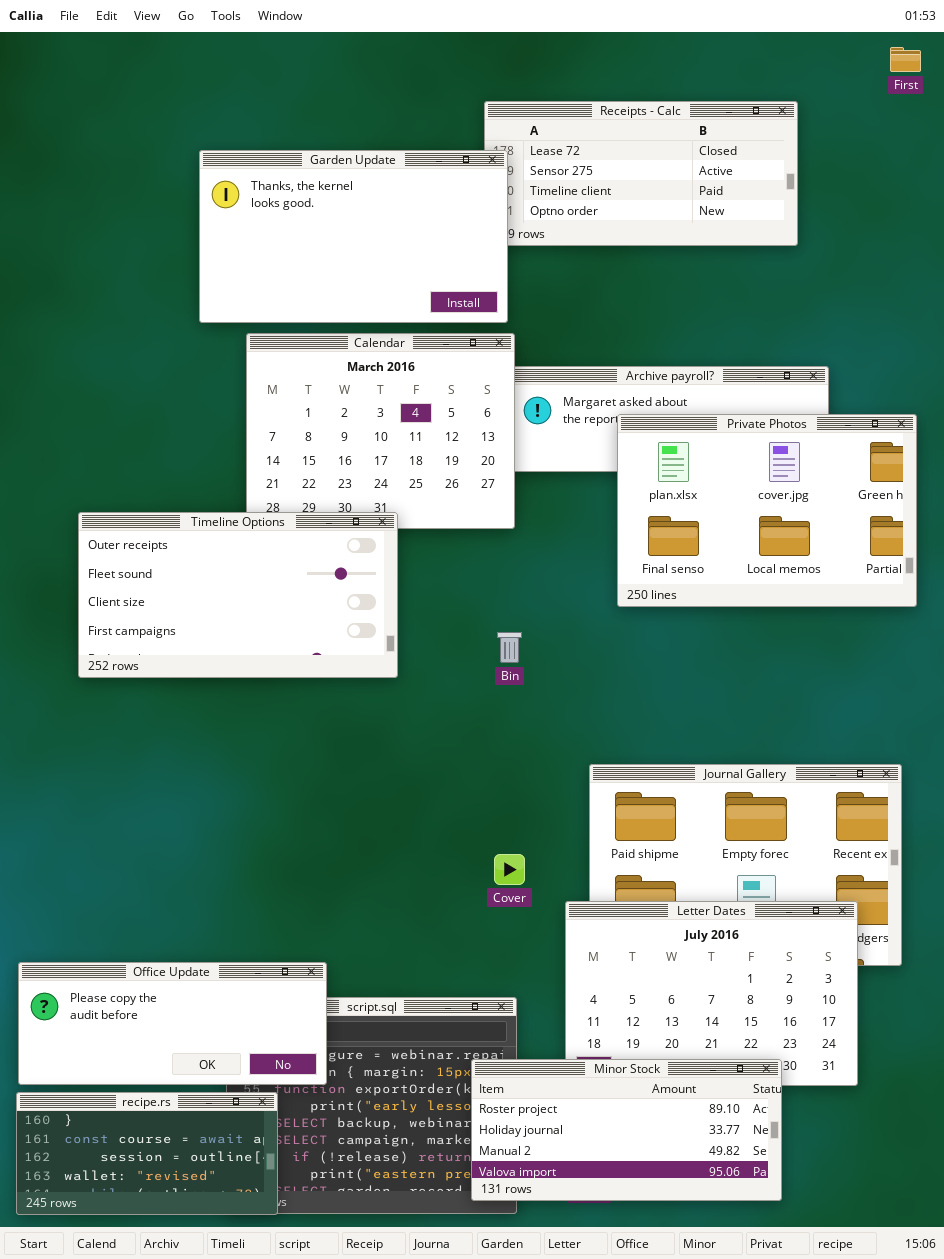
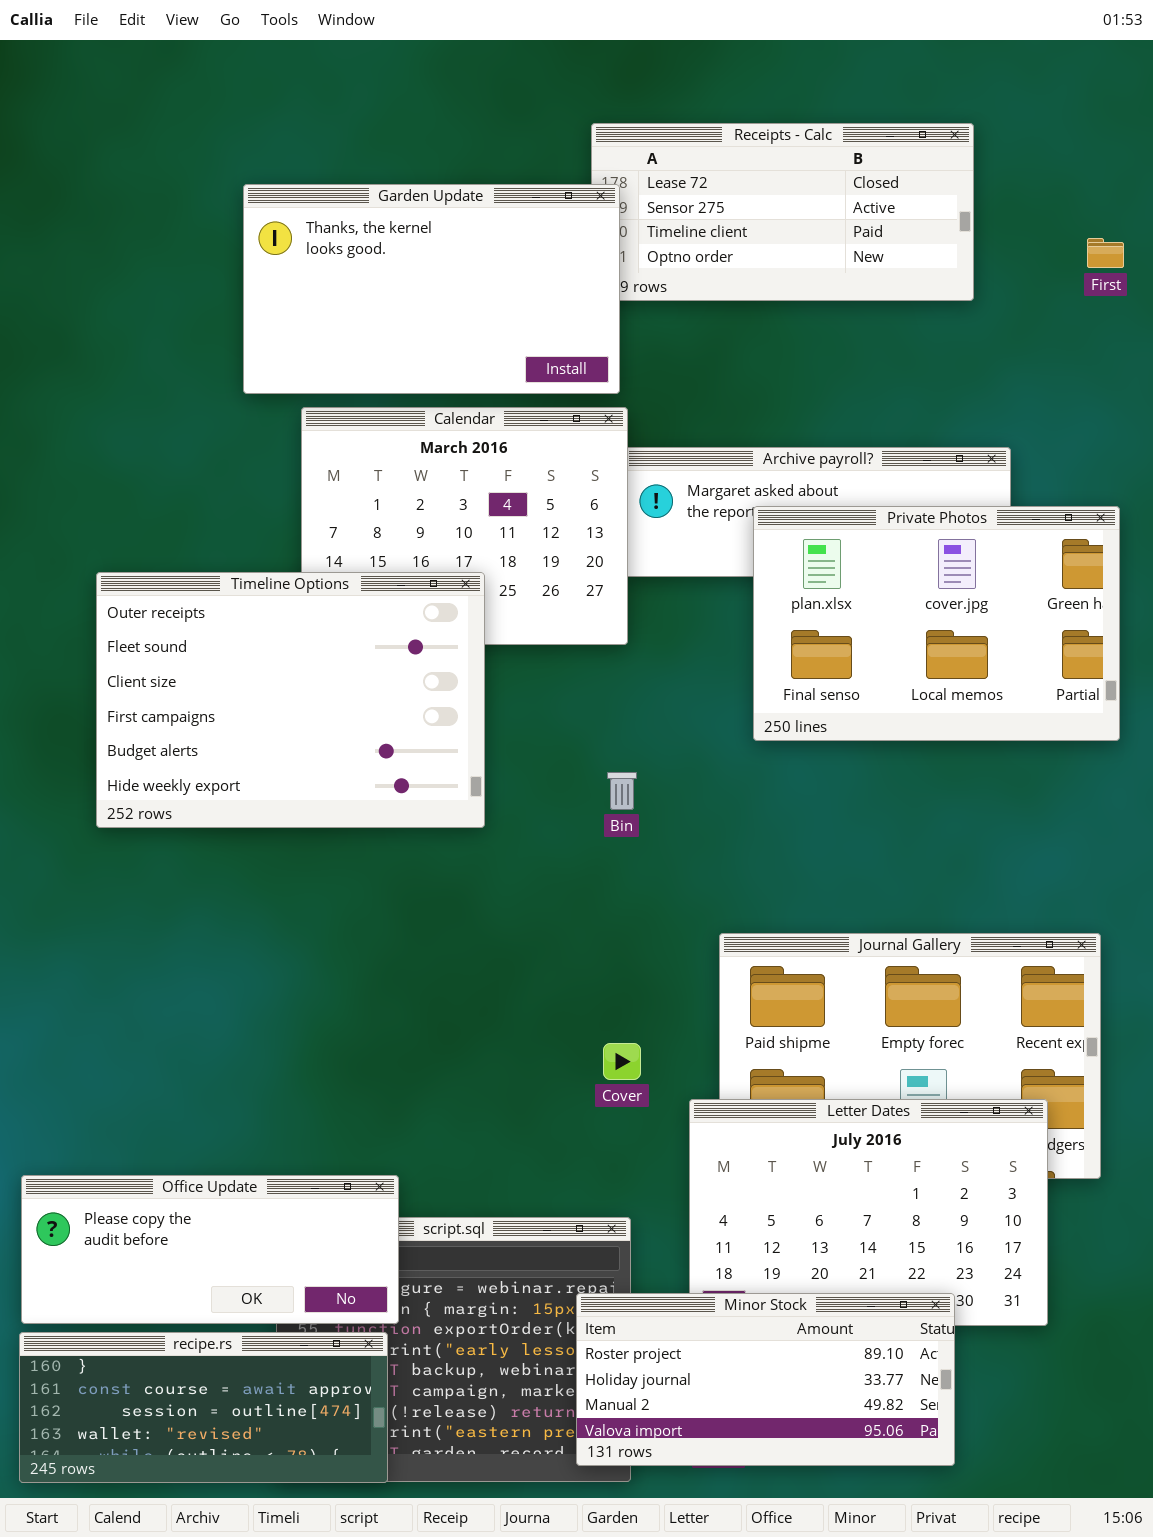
First: [890,47,921,72] -> [1087,238,1124,268], moved
Timeline Options: [78,512,398,678] -> [96,572,485,828], resized
recipe.rs: [16,1092,278,1215] -> [19,1332,388,1483], resized

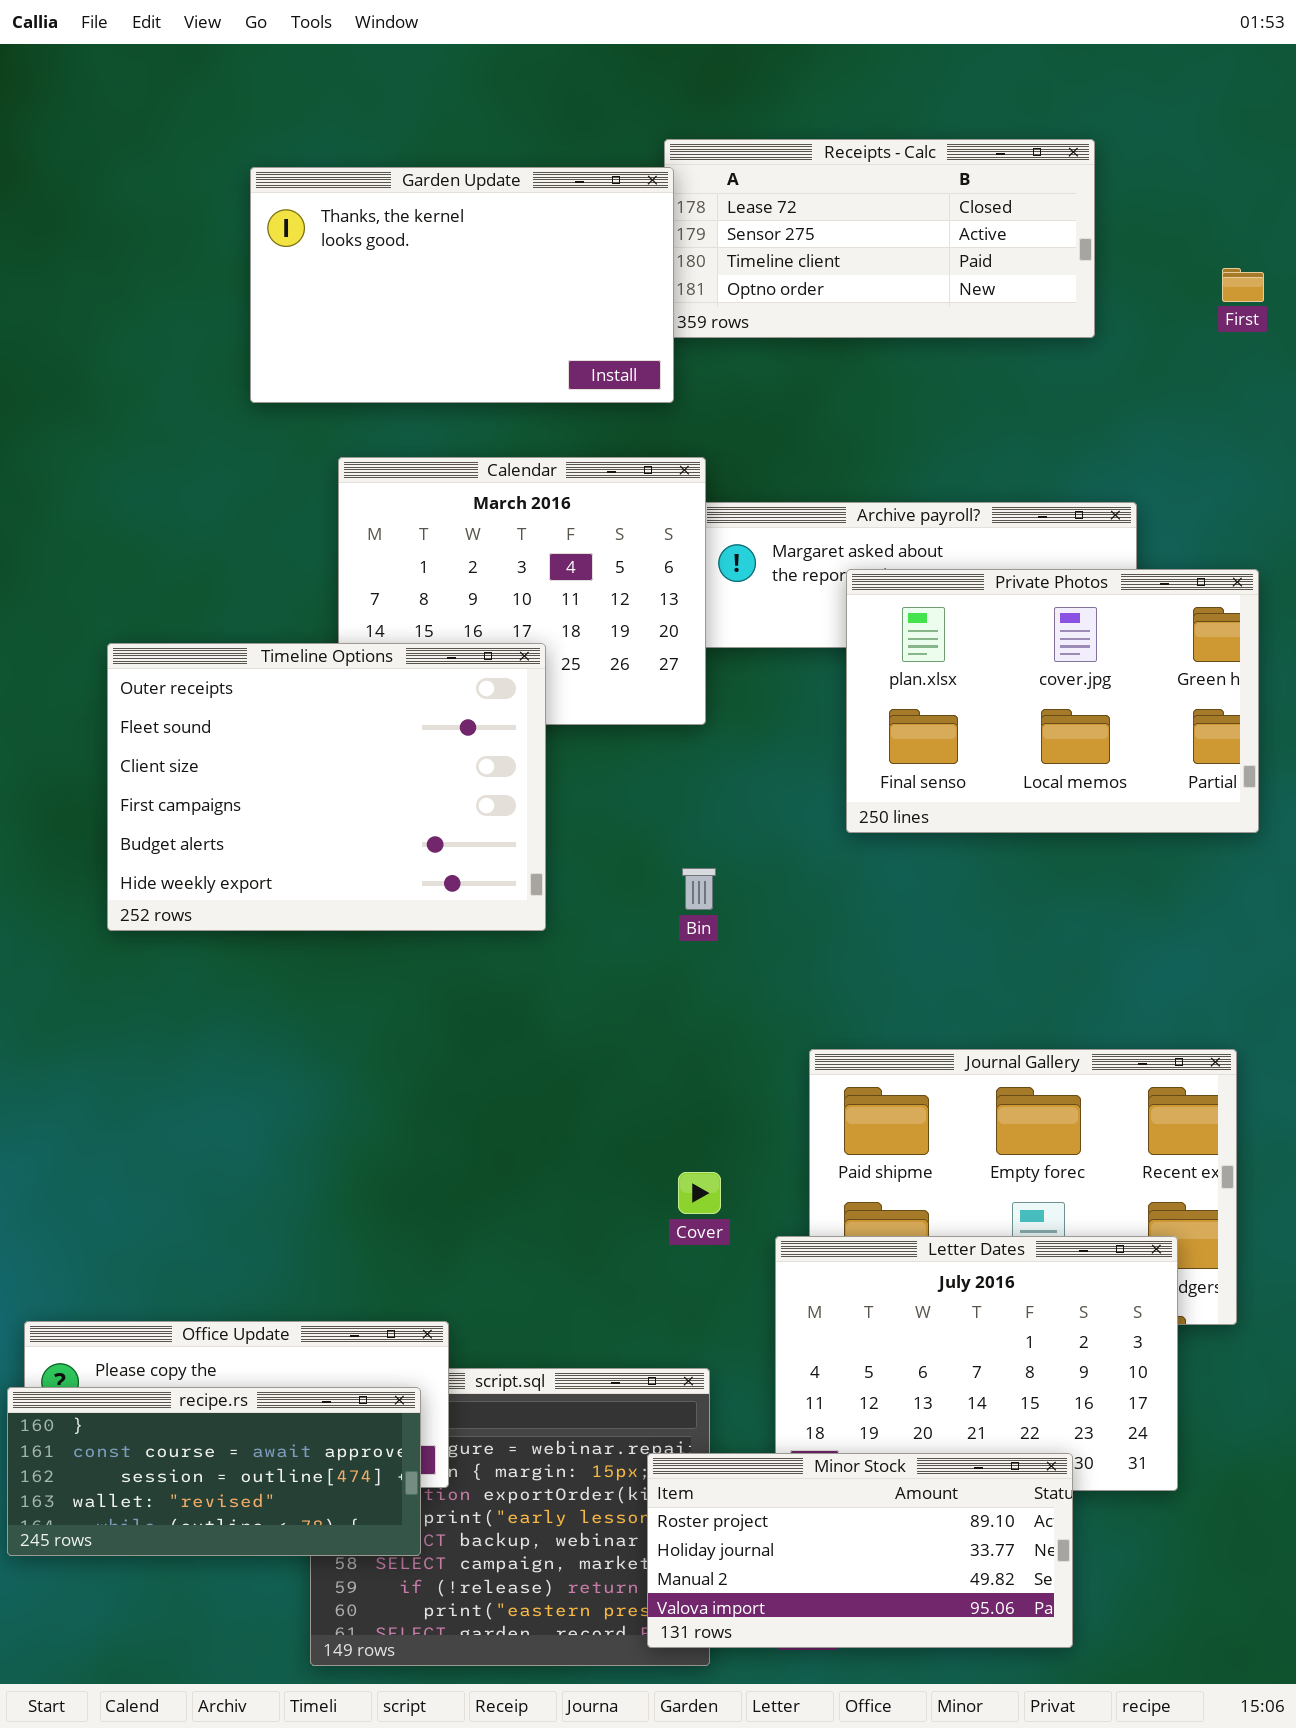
Garden Update: [243,184,620,394] -> [250,167,674,403], moved
recipe.rs: [19,1332,388,1483] -> [7,1387,421,1556], moved

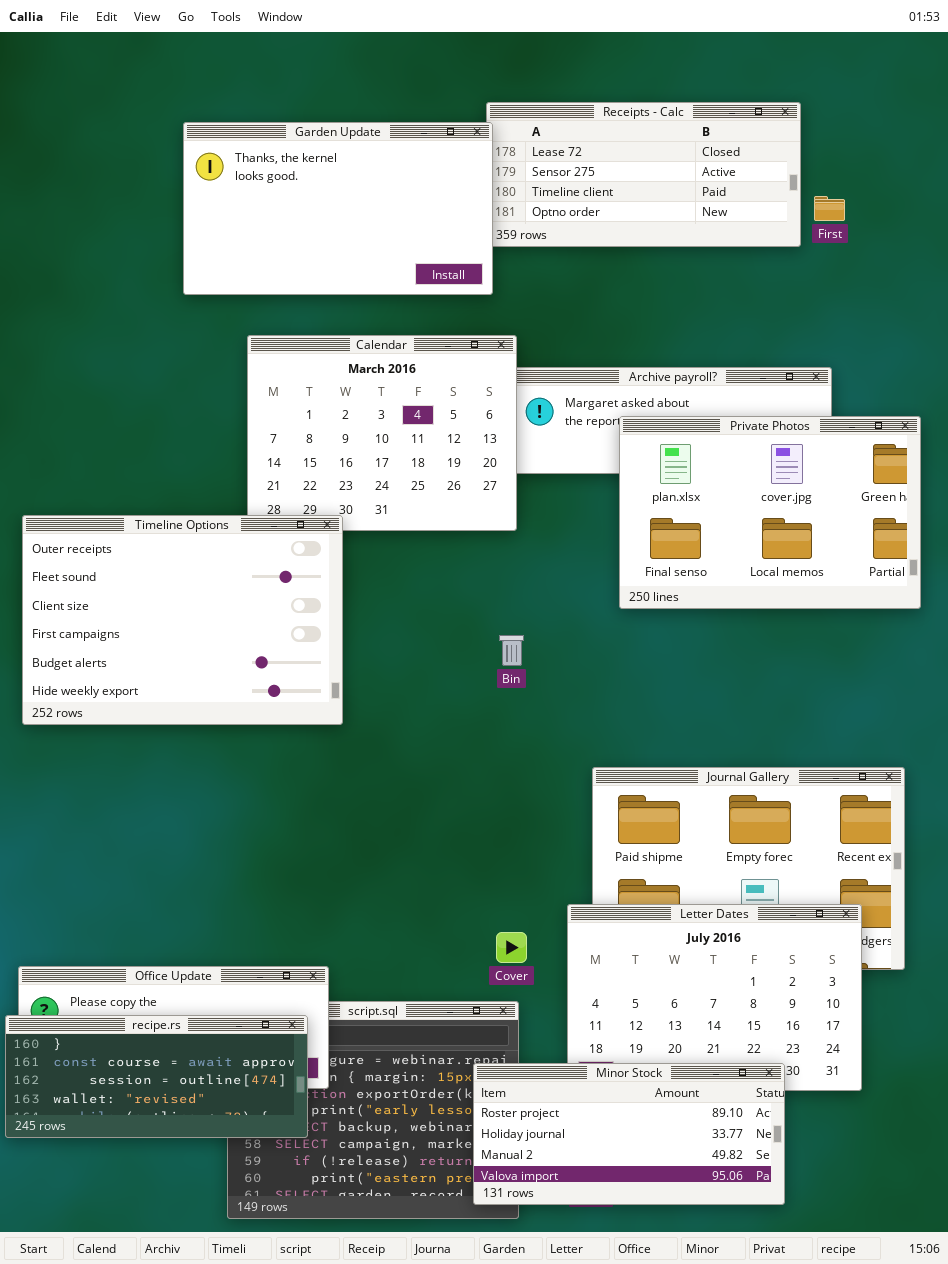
First: [1222,268,1264,302] -> [814,196,845,221], moved
Timeline Options: [107,643,546,931] -> [22,515,343,725], moved
Cover: [678,1172,721,1214] -> [496,932,527,963], moved

